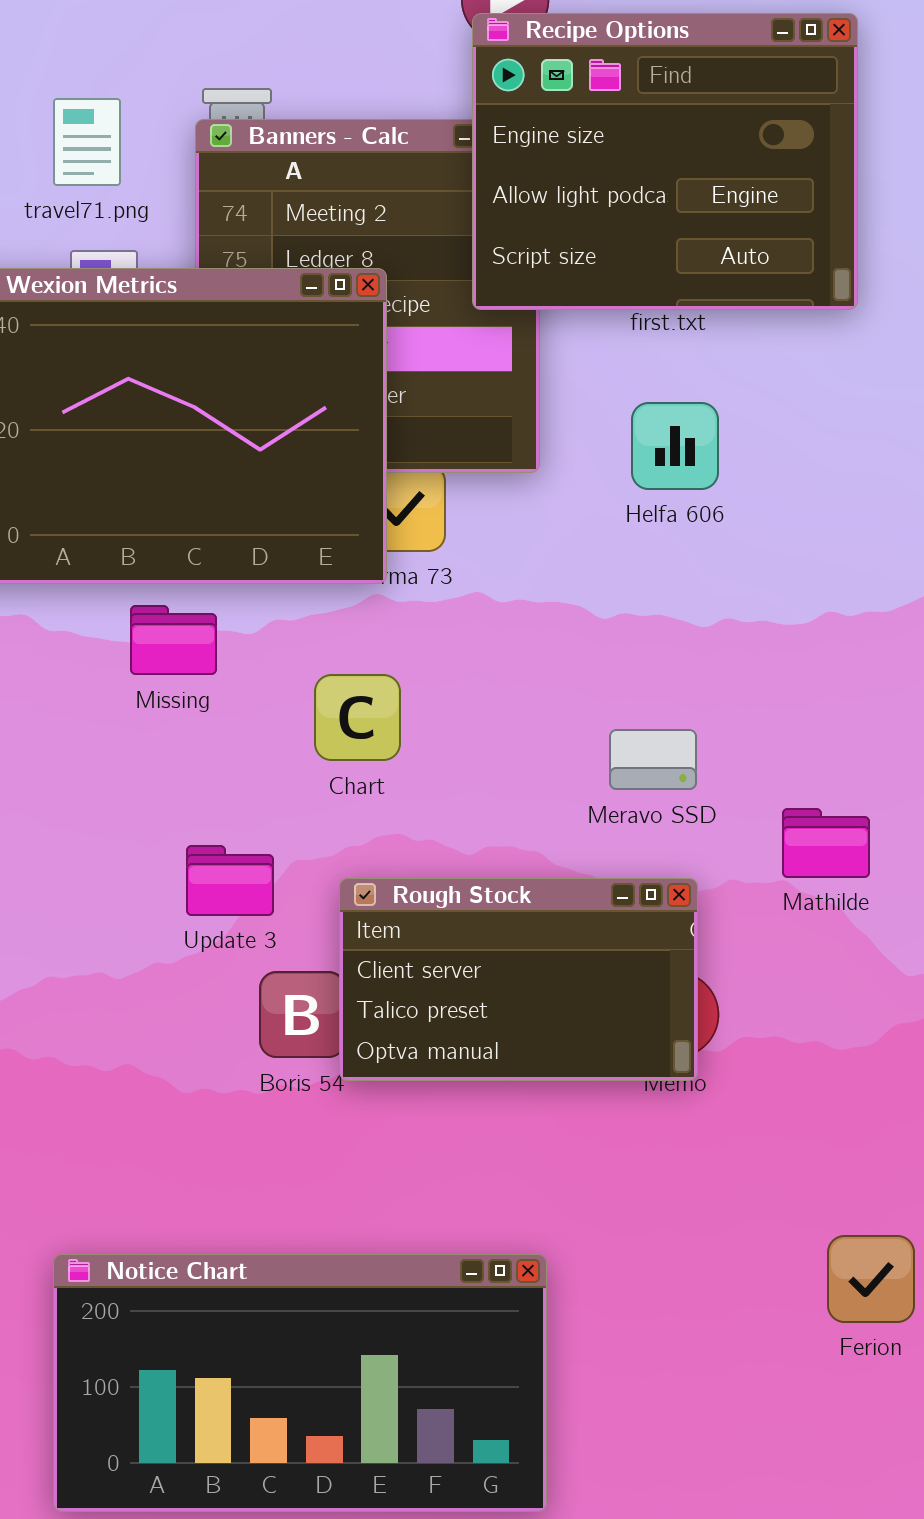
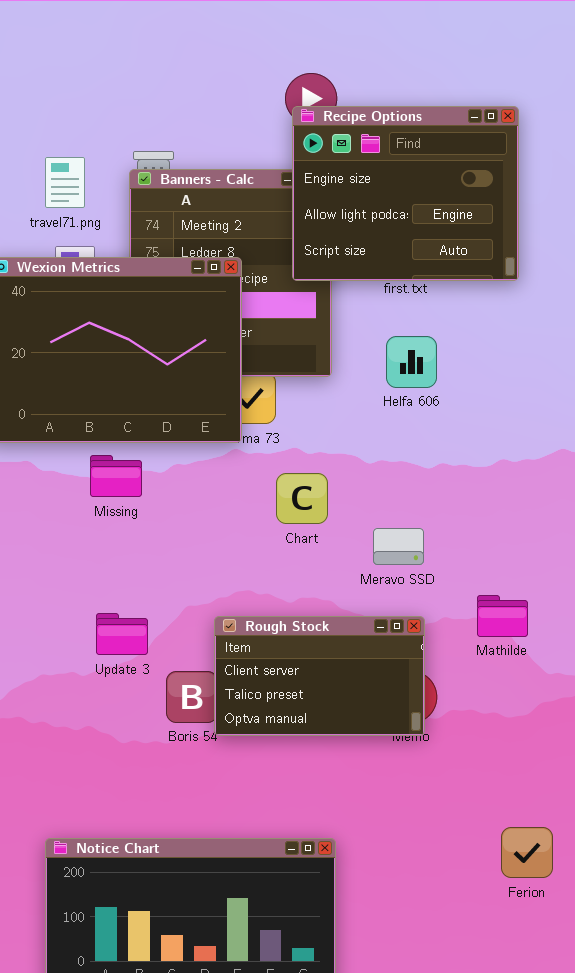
Chart: [314,674,401,761] -> [276,473,328,524], moved
Mathilde: [782,808,870,878] -> [477,595,528,637], moved
Update 3: [186,845,274,916] -> [96,613,148,655], moved

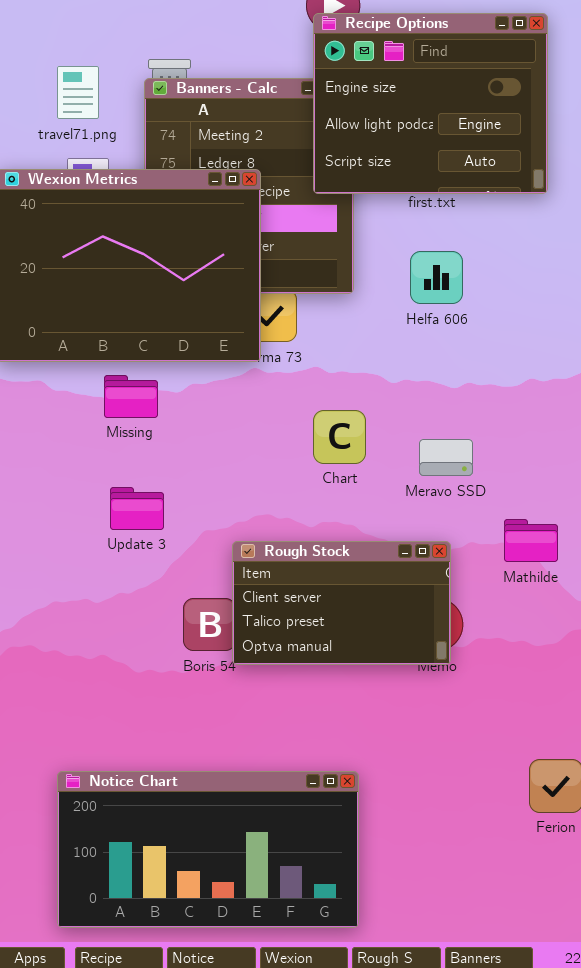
Chart: [276,473,328,524] -> [313,410,366,464], moved
Meravo SSD: [373,528,424,565] -> [419,439,473,476], moved
Update 3: [96,613,148,655] -> [110,487,164,530], moved

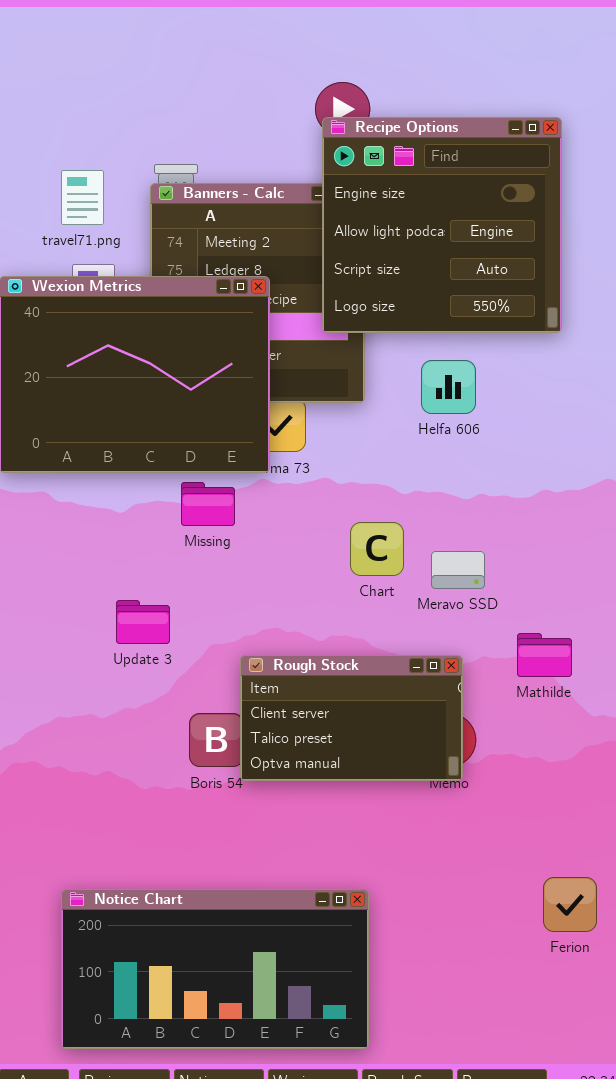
Recipe Options: [313,13,548,194] -> [322,117,562,333], resized
Missing: [104,375,158,418] -> [181,482,235,526], moved
Chart: [313,410,366,464] -> [350,522,404,576], moved

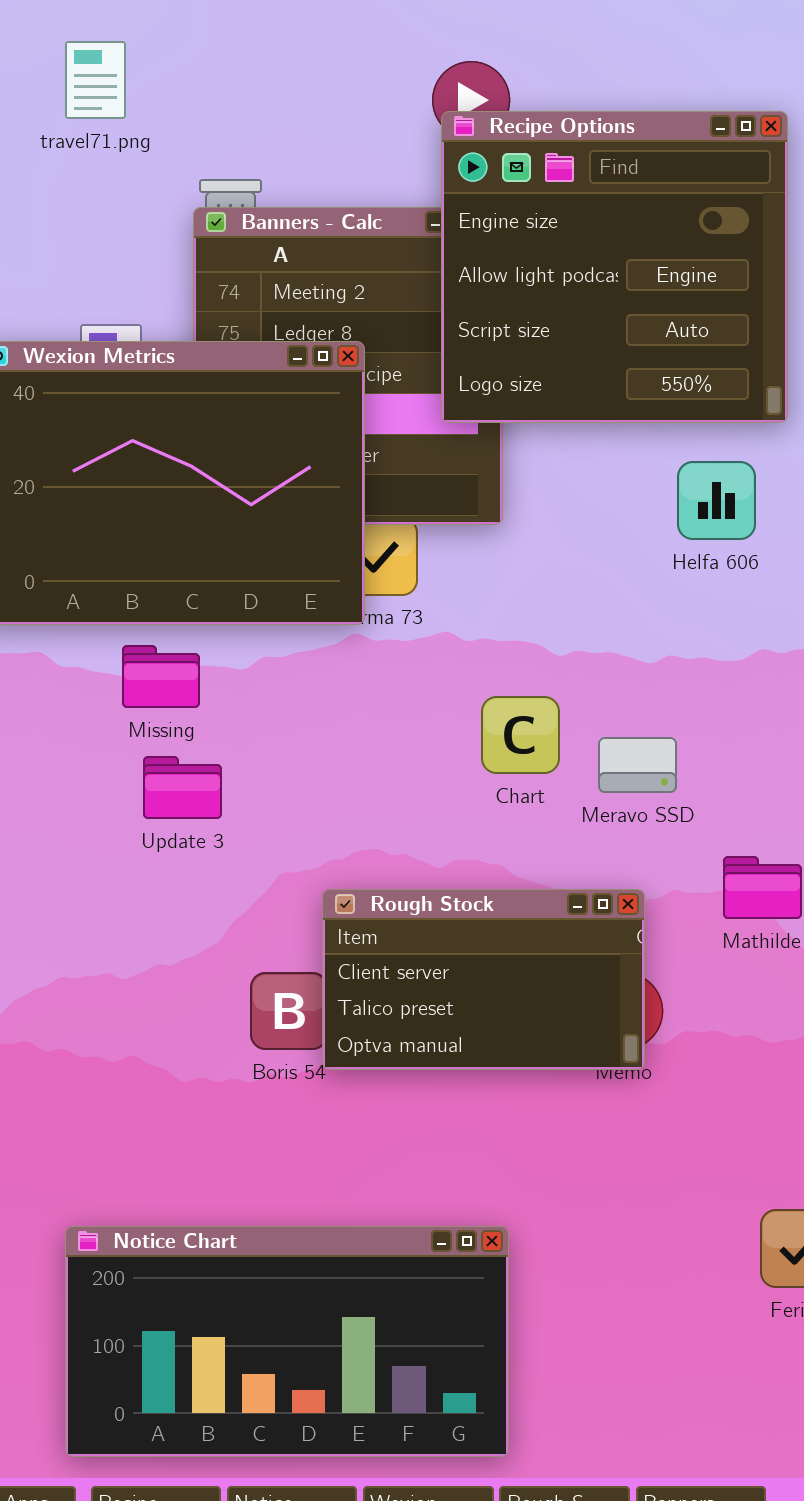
travel71.png: [61,170,104,225] -> [65,41,126,119], moved
Helfa 606: [421,360,476,414] -> [677,461,756,540], moved
Missing: [181,482,235,526] -> [122,645,200,708], moved
Update 3: [116,600,170,644] -> [143,756,222,819], moved

